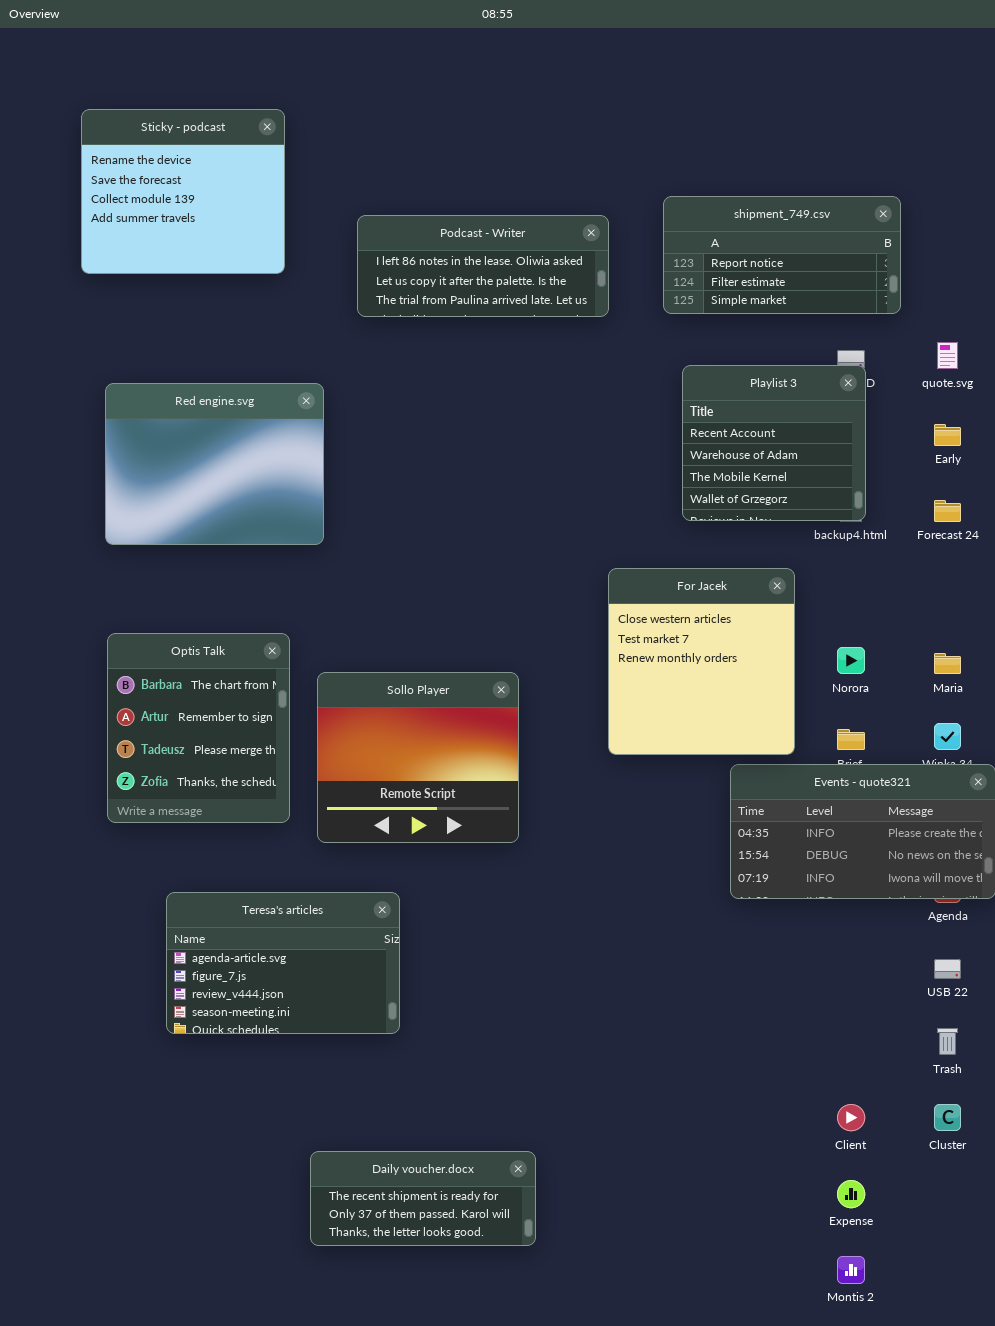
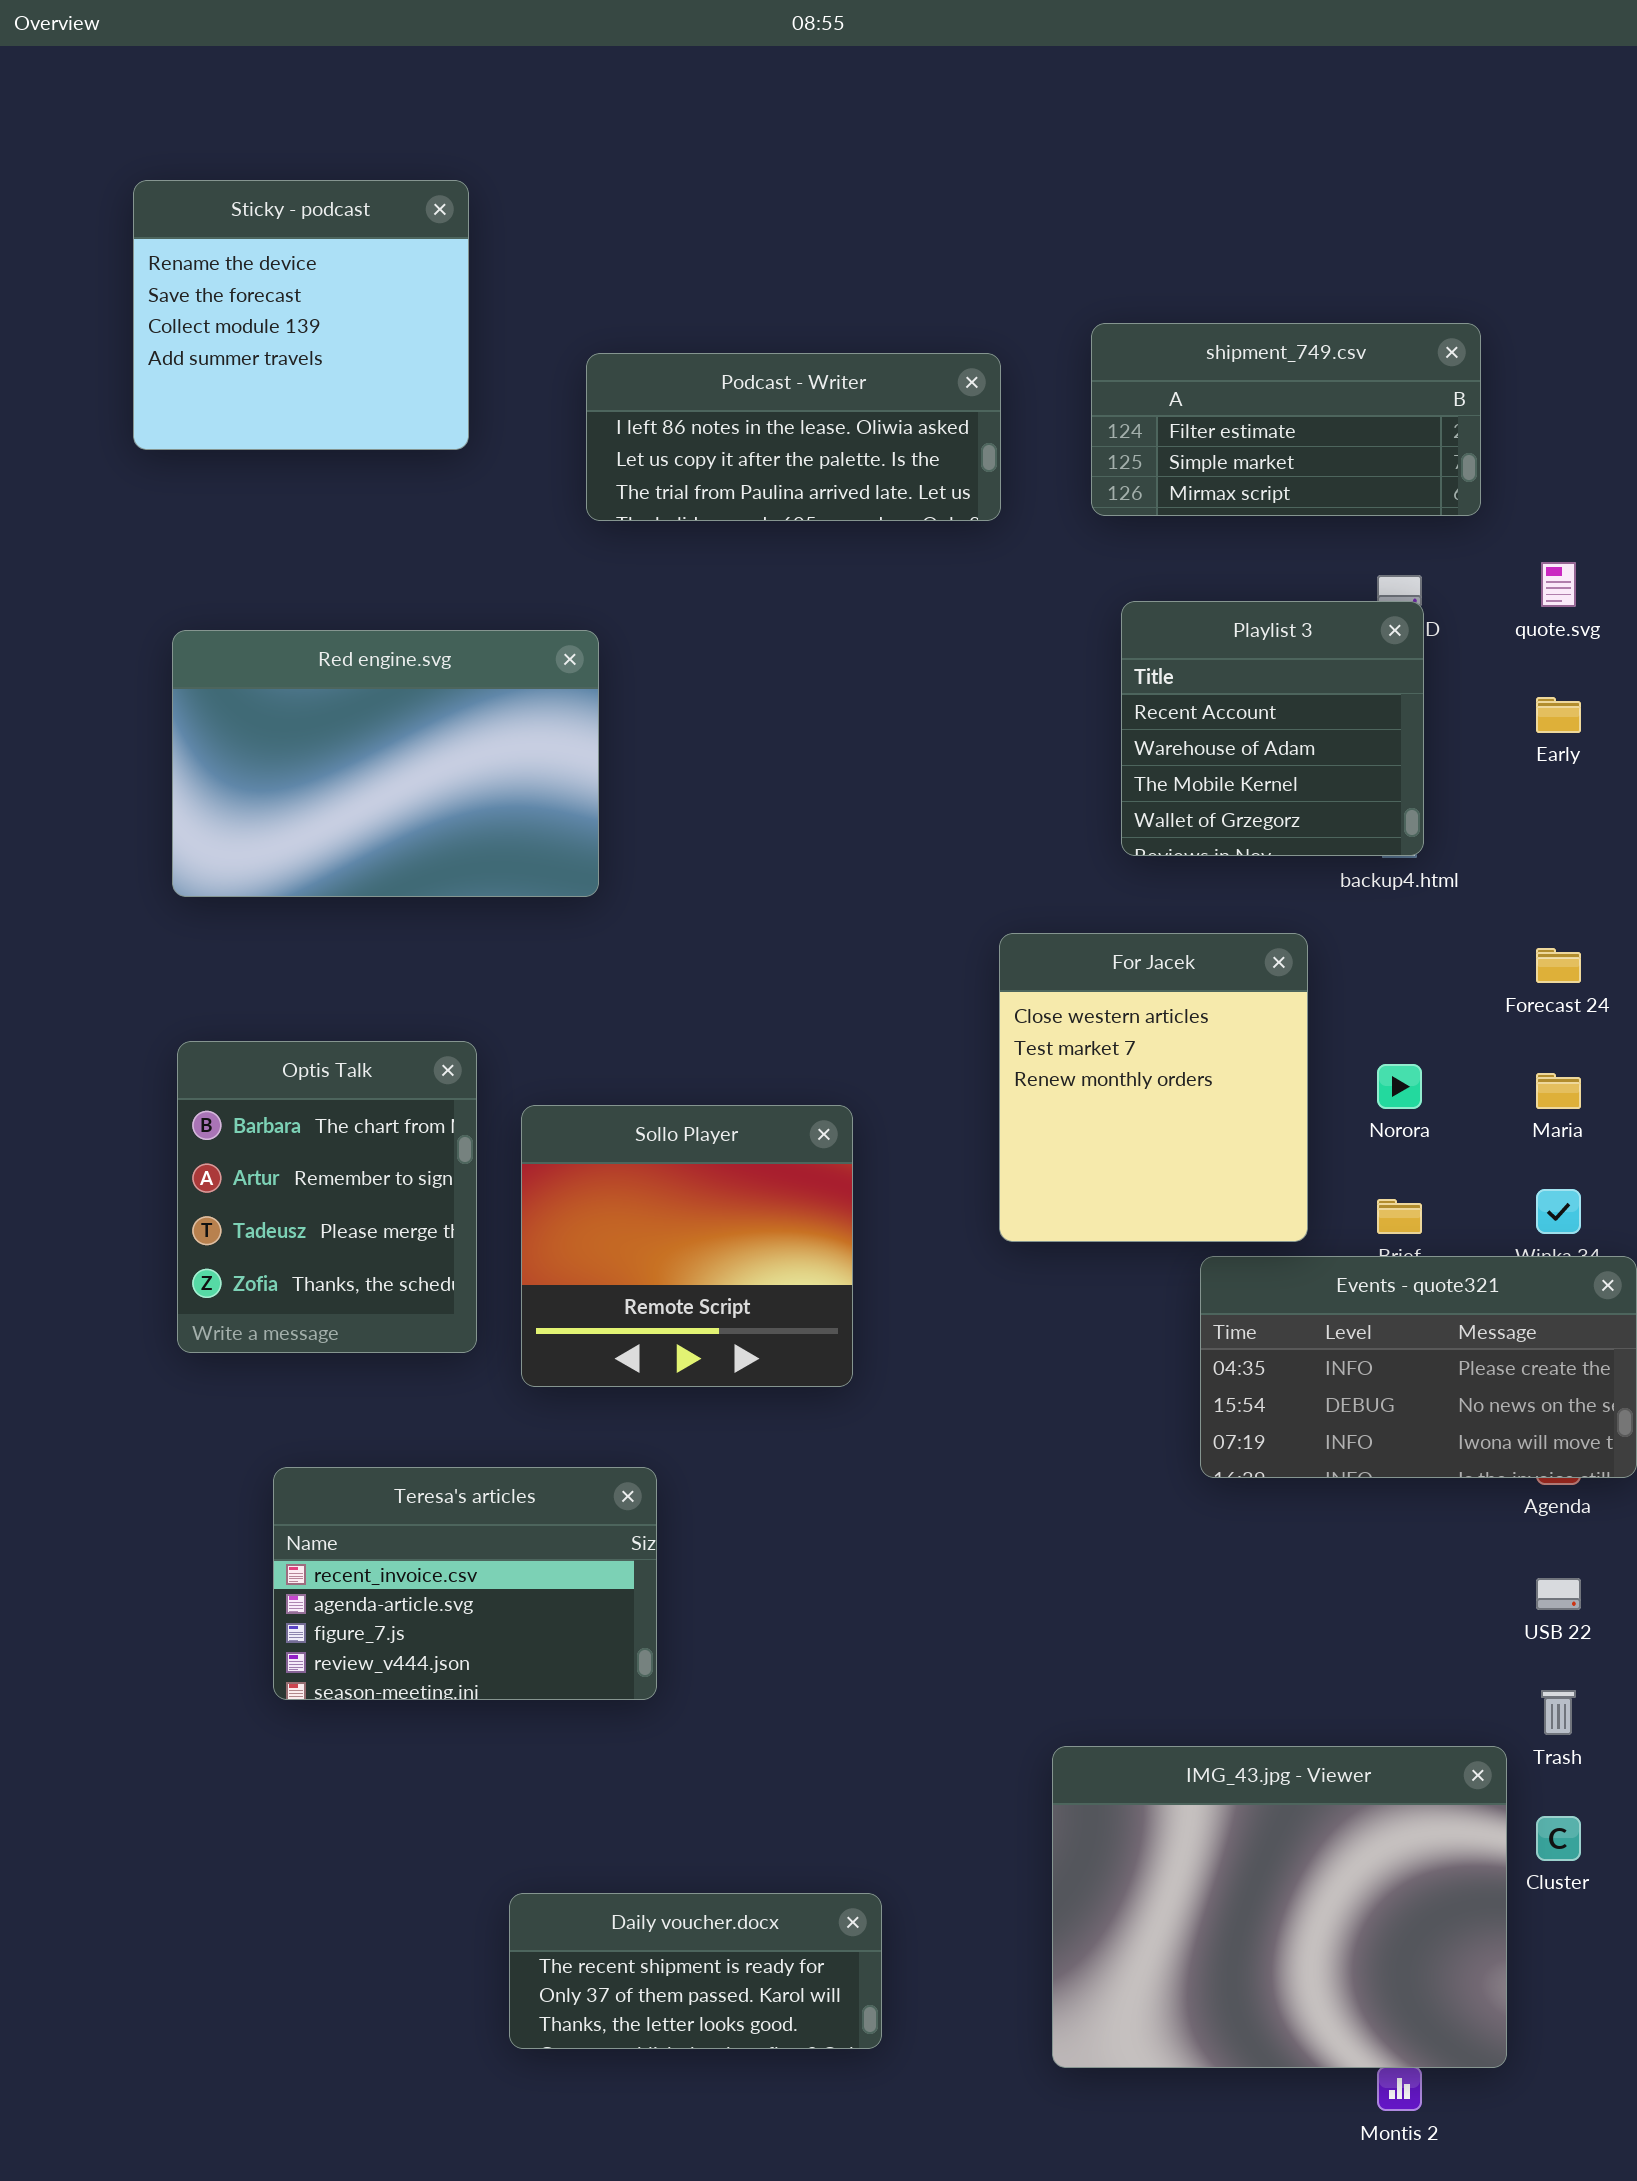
shipment_749.csv: [663,196,901,314] -> [1091,323,1481,516], scrolled down 1 row
Red engine.svg: [105,383,324,545] -> [172,630,599,897], resized
Forecast 24: [934,500,961,522] -> [1536,948,1581,983], moved
Teresa's articles: [166,892,400,1034] -> [273,1467,657,1700], scrolled up 1 row
IMG_43.jpg - Viewer: none -> [1052,1746,1507,2068], opened

